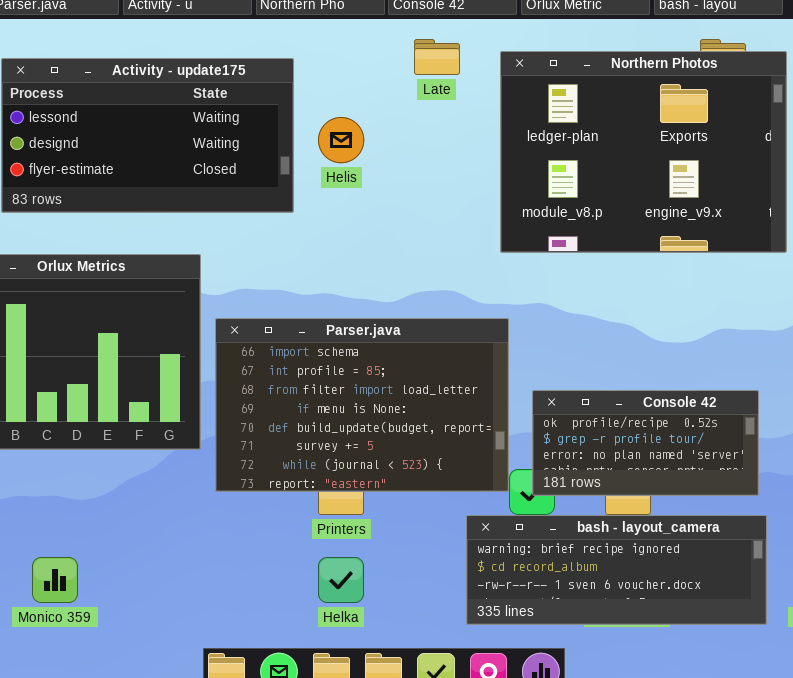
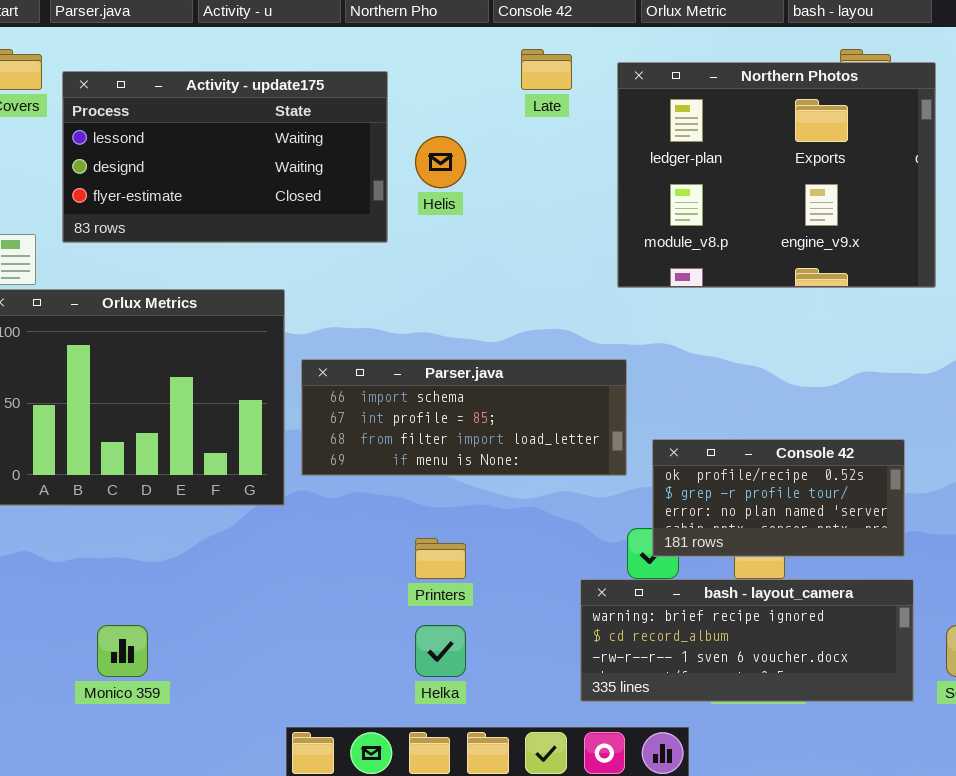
Parser.java: [215,318,509,492] -> [301,359,627,476], resized

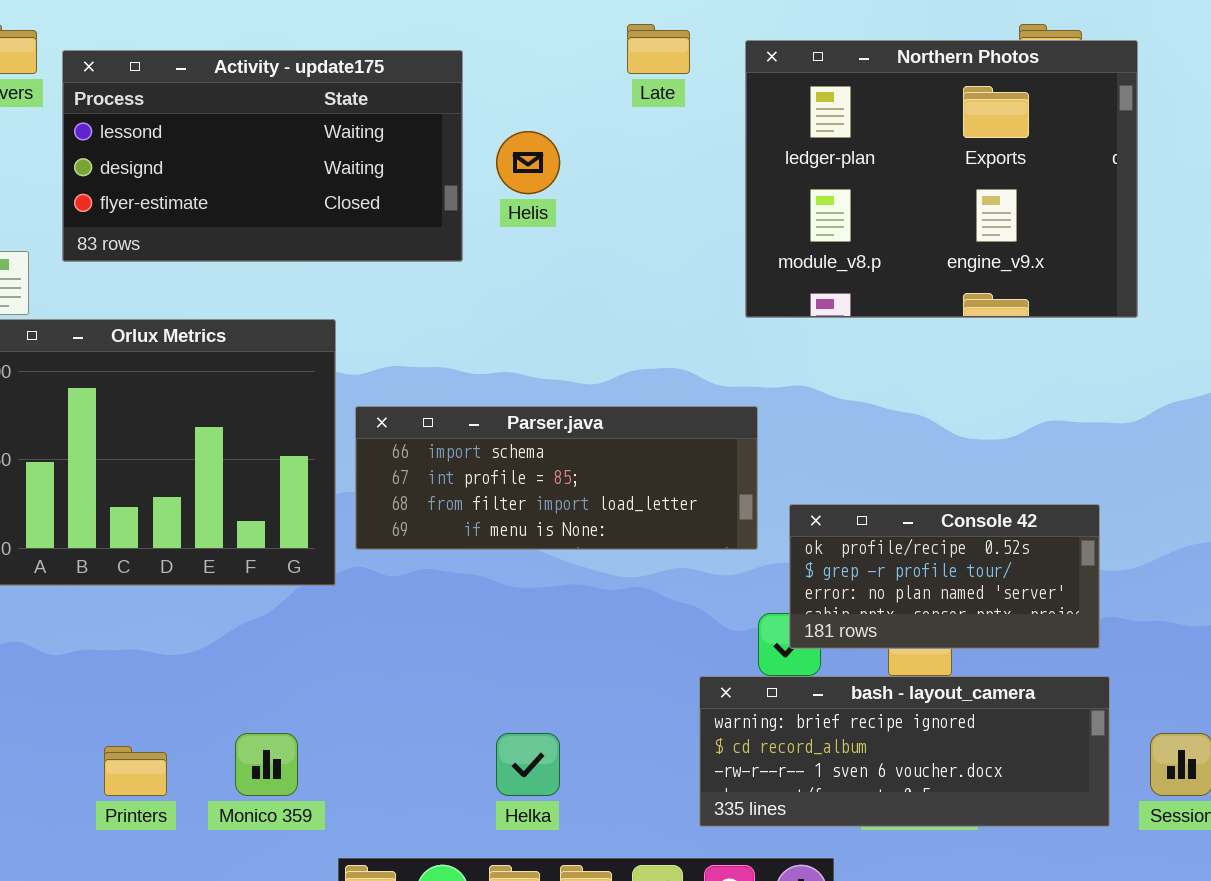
Printers: [415,538,466,579] -> [104,746,167,796], moved
Monico 359: [97,625,148,677] -> [235,733,298,796], moved

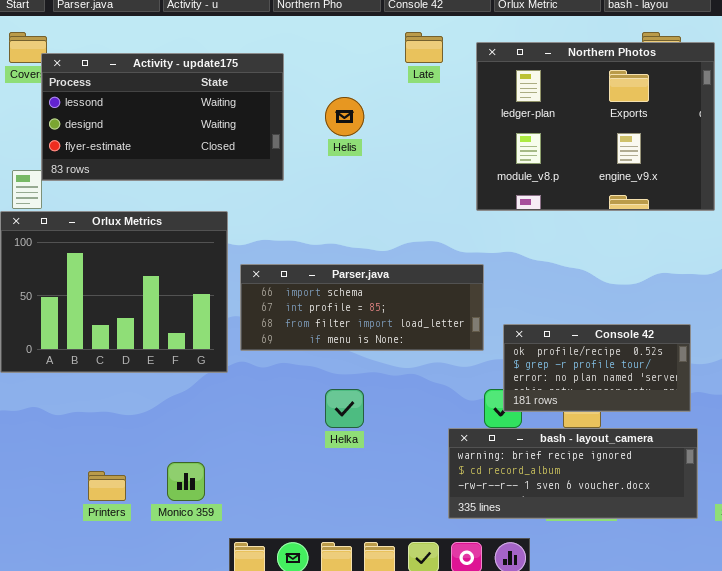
Activity - update175: [62,50,463,262] -> [41,53,284,181], moved
Helka: [496,733,560,796] -> [325,389,364,428], moved

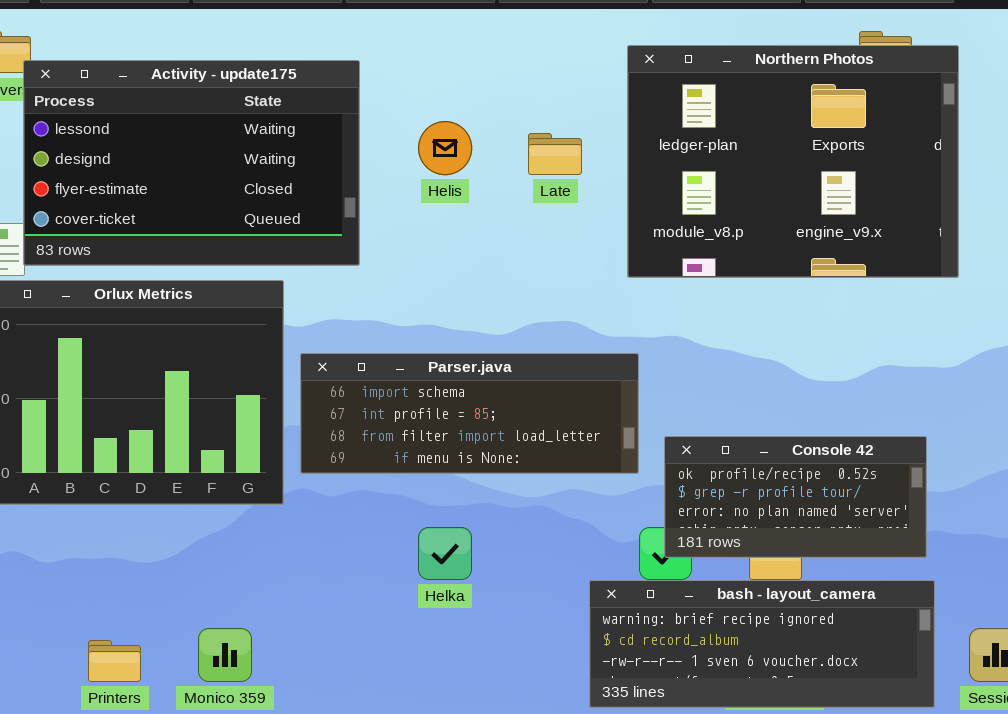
Late: [405,32,443,63] -> [528,133,582,175], moved
Activity - update175: [41,53,284,181] -> [23,60,360,266], resized

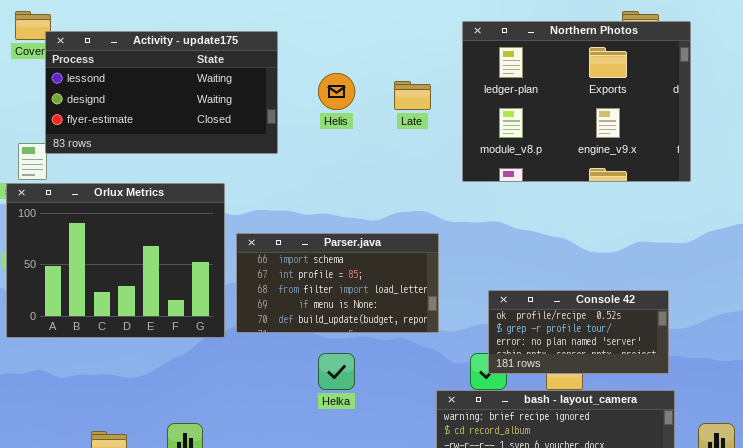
Activity - update175: [23,60,360,266] -> [45,31,278,154], resized
Parser.java: [300,353,639,474] -> [236,233,439,333], resized

